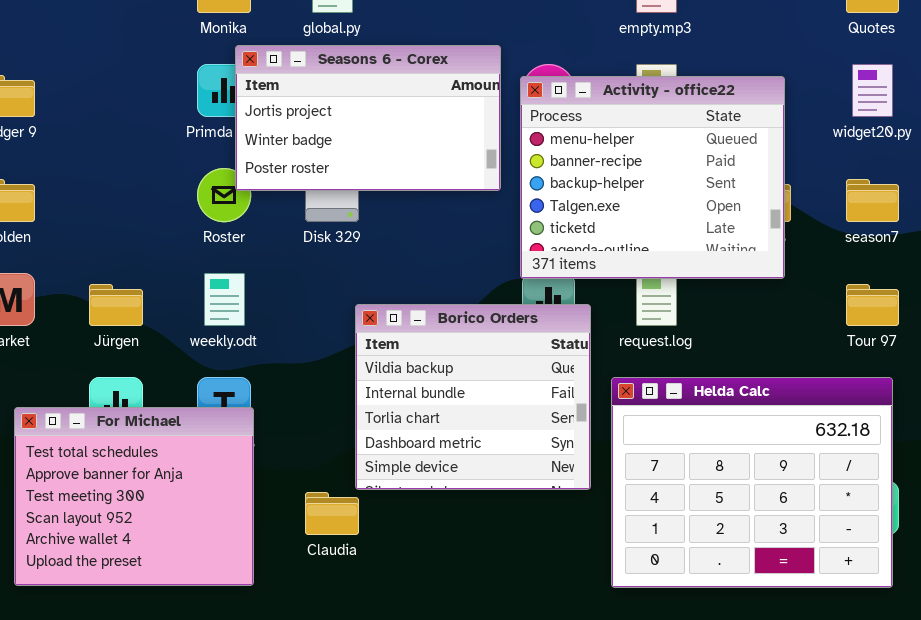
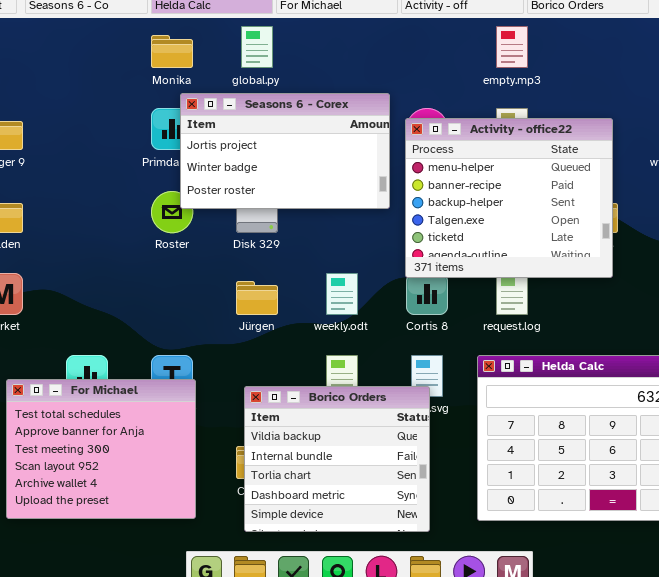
weekly.odt: [204,273,245,326] -> [326,273,358,315], moved
Jürgen: [89,284,143,326] -> [236,281,278,315], moved
Borico Orders: [355,304,591,490] -> [244,386,430,532], moved

